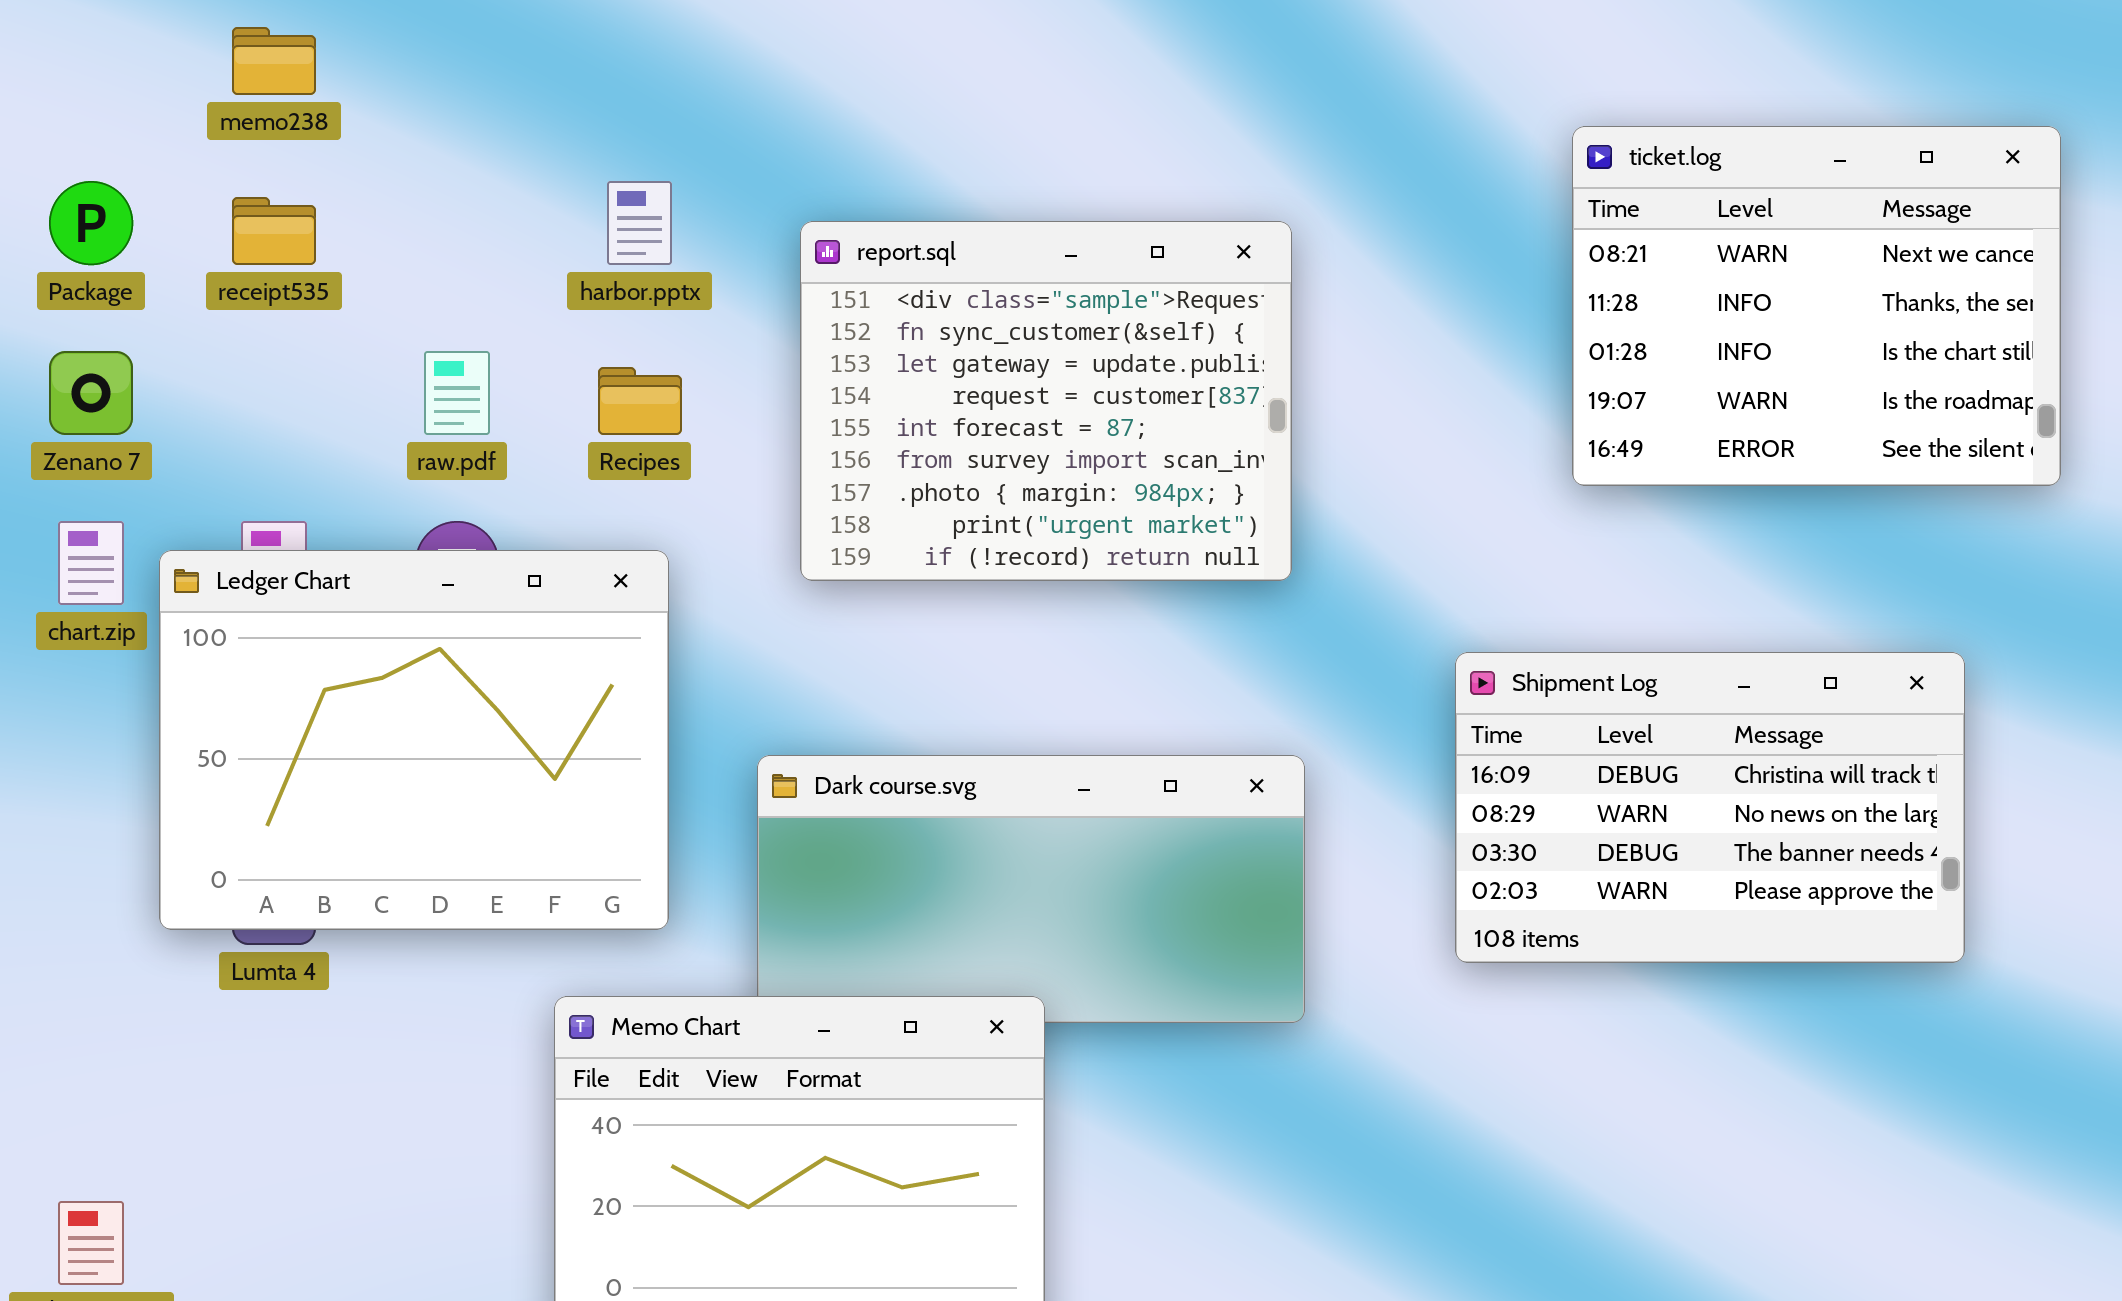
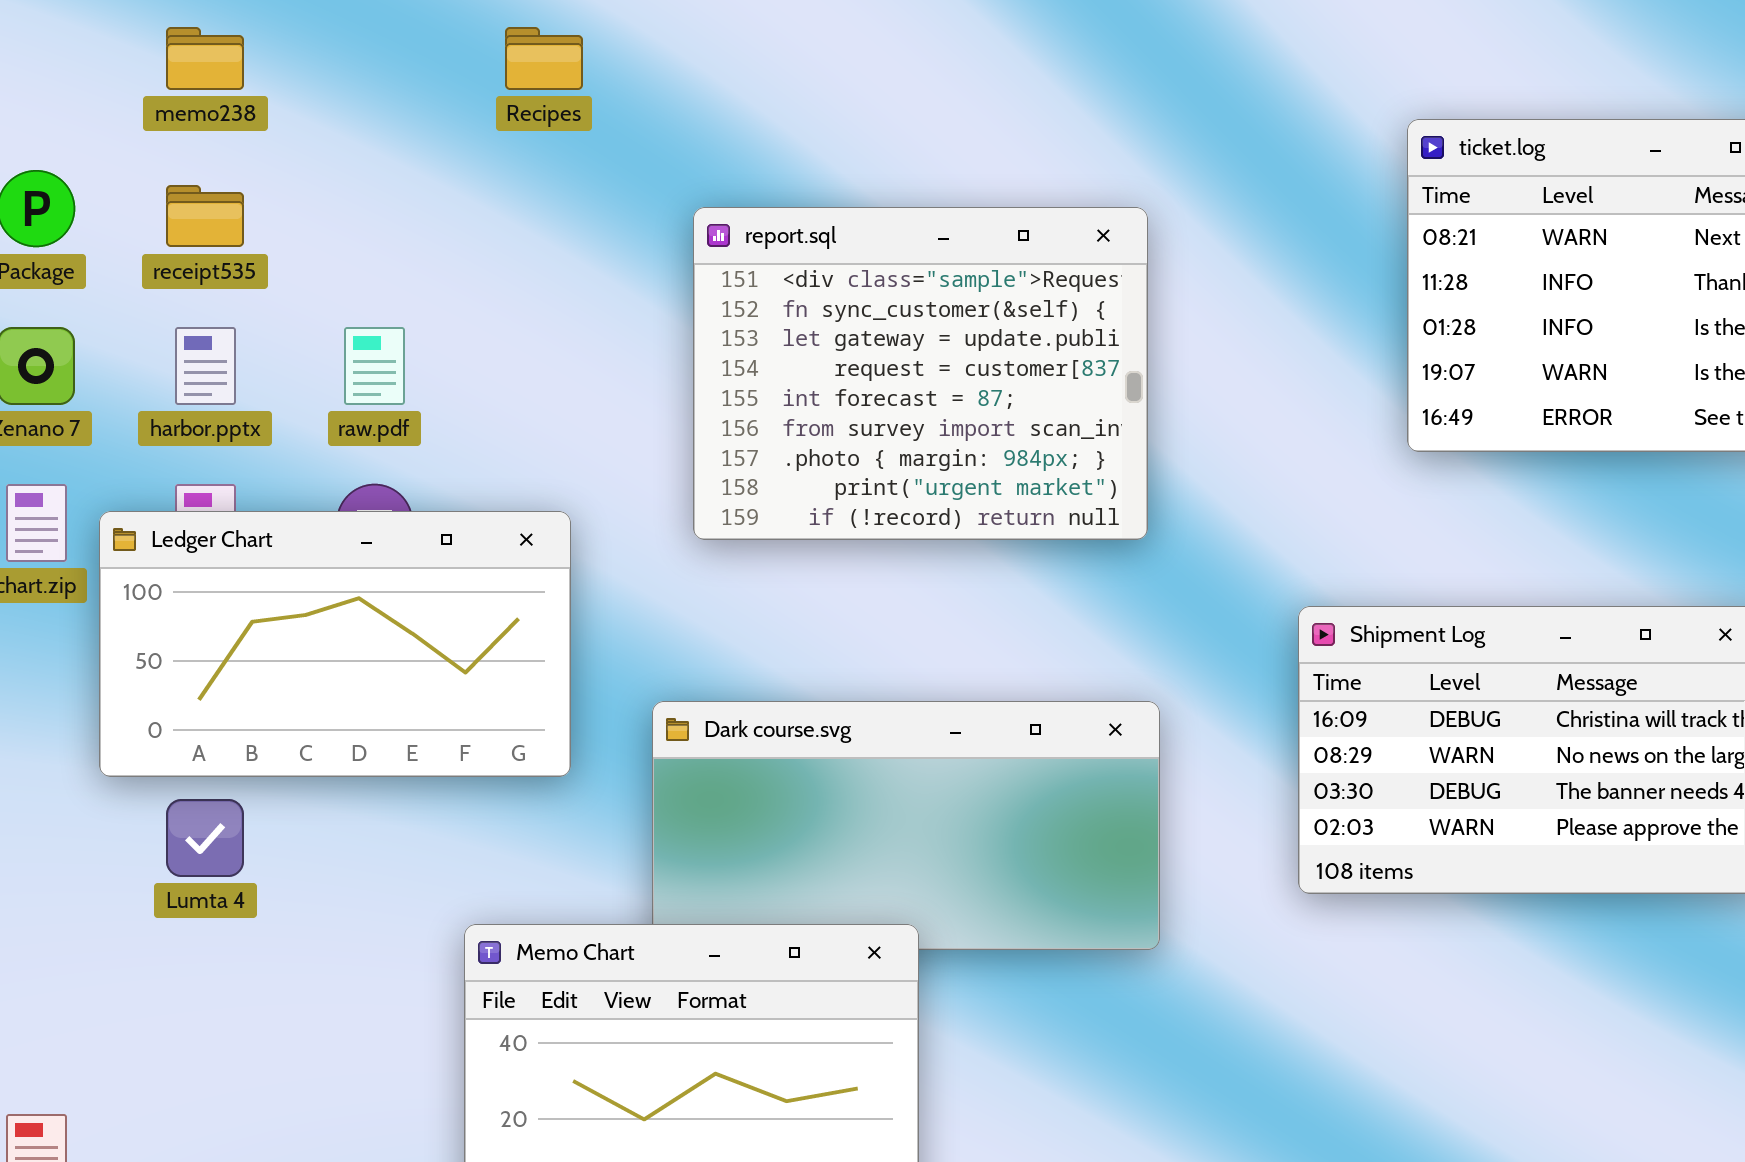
harbor.pptx: [607,181,672,265] -> [175,327,236,405], moved
Recipes: [598,367,682,435] -> [505,27,583,90], moved
Ledger Chart: [159,550,669,930] -> [99,511,571,777], resized

